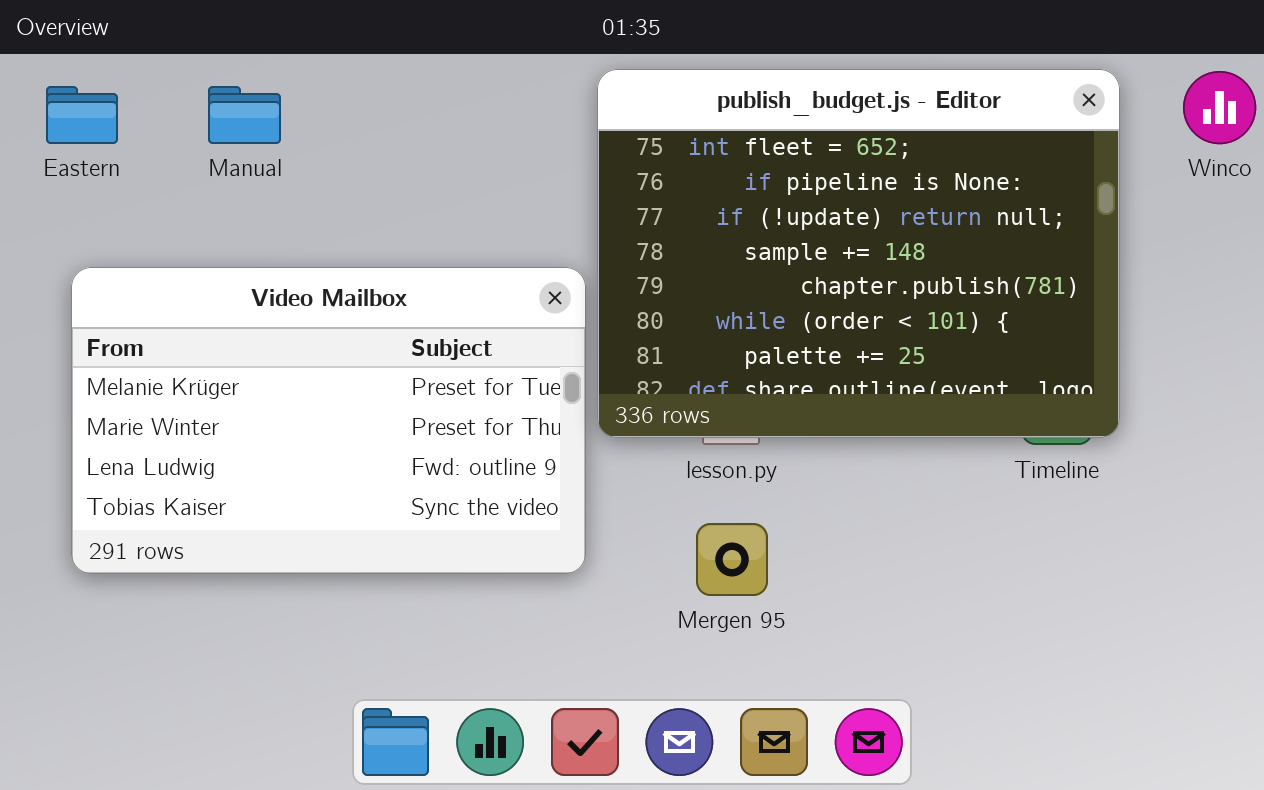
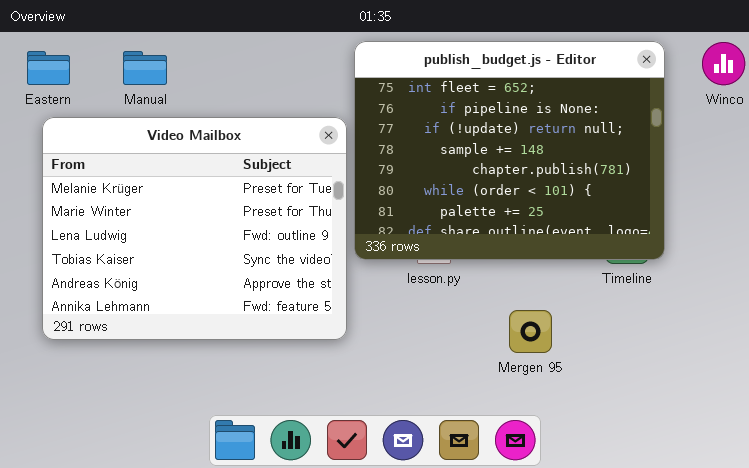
Video Mailbox: [71,267,586,574] -> [42,117,347,340], resized
Mergen 95: [696,523,768,596] -> [509,310,552,353], moved

